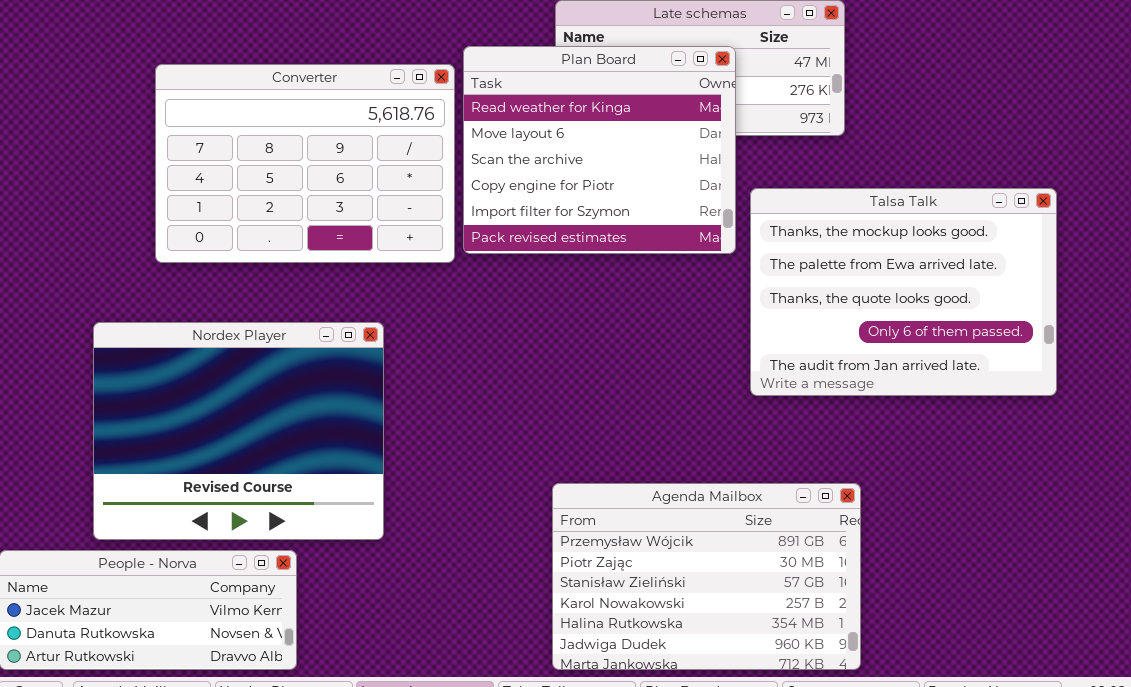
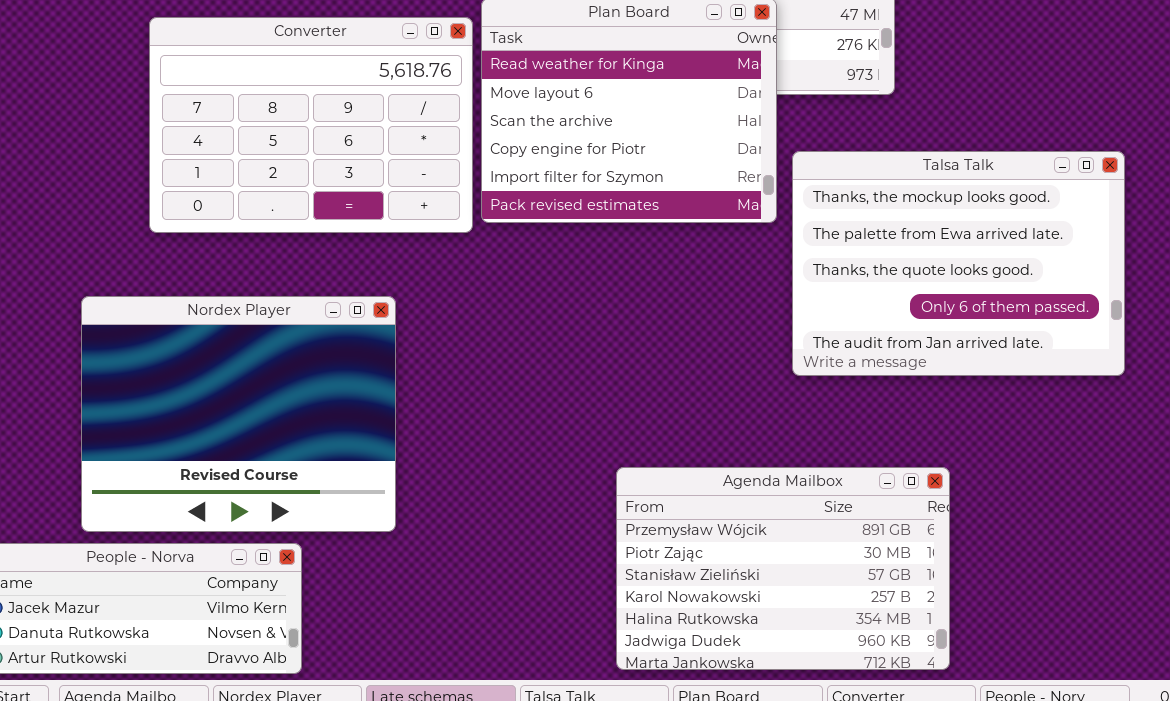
Agenda Mailbox: [552,483,861,670] -> [616,467,950,670], moved

